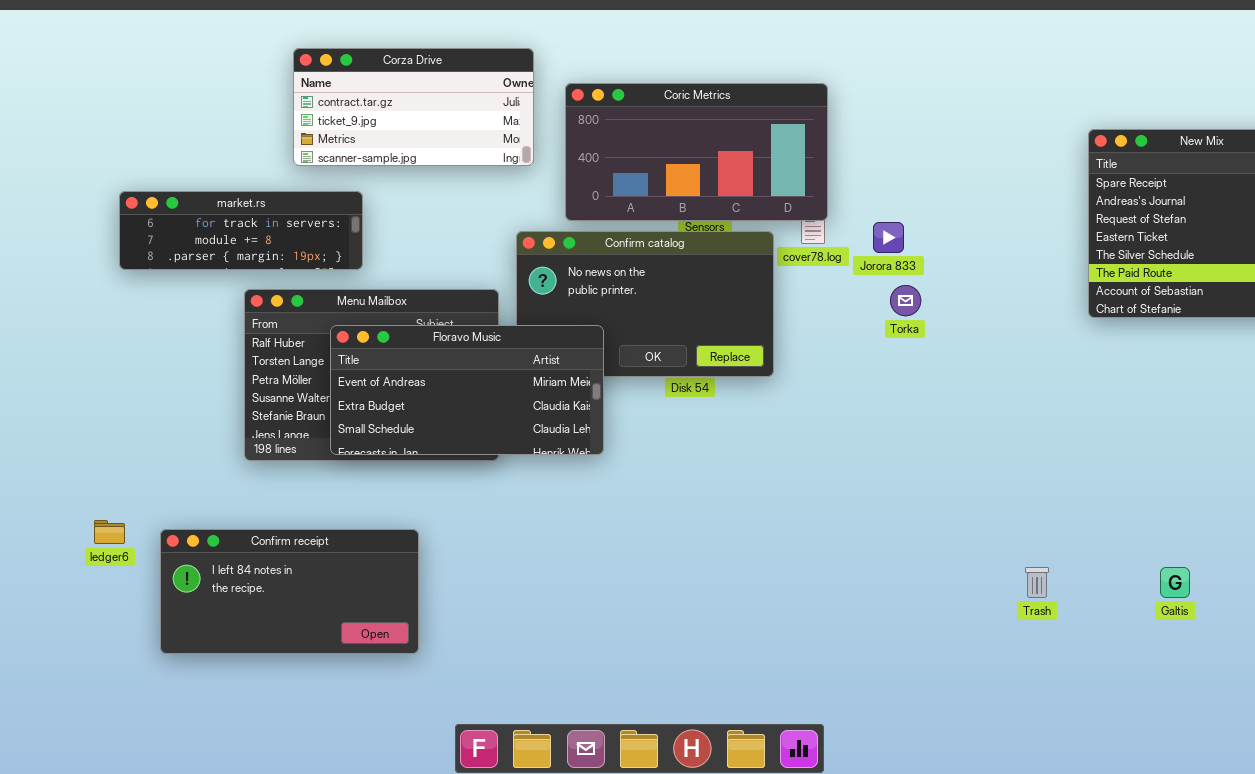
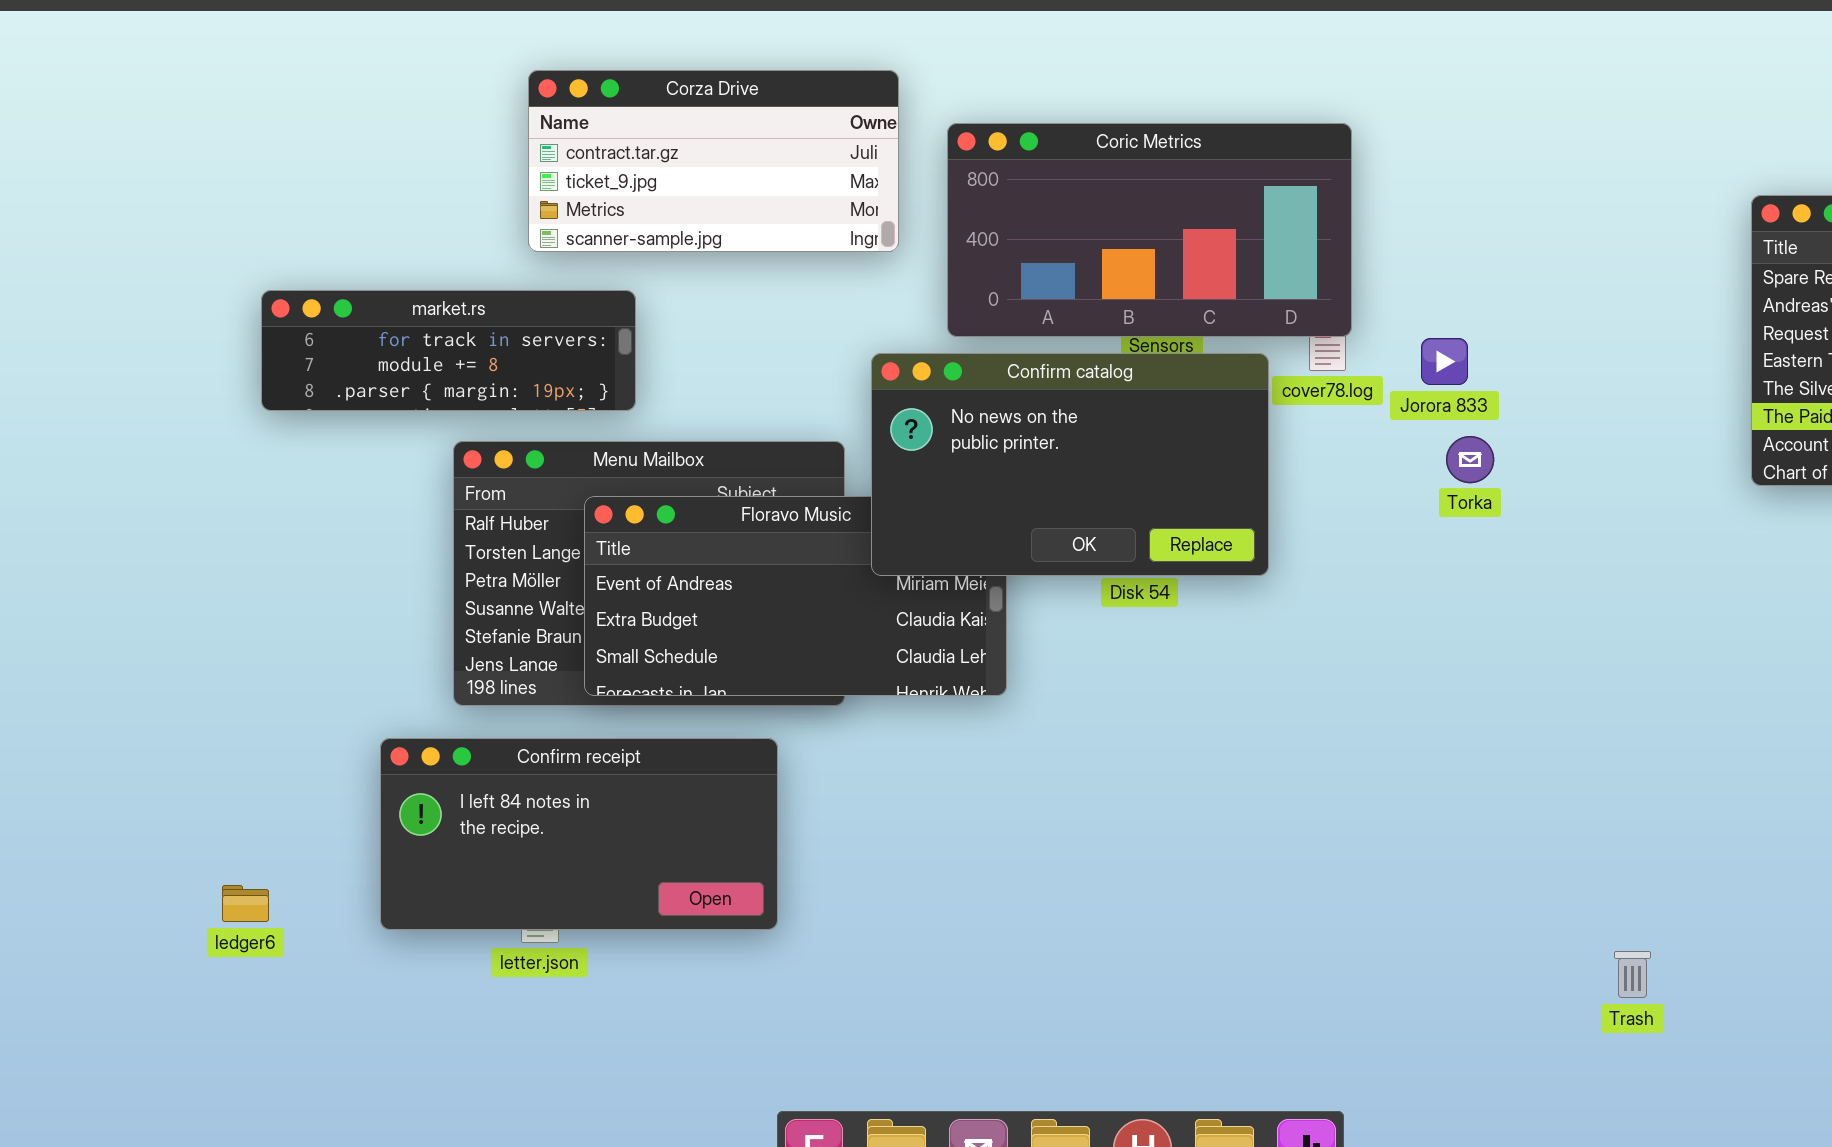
Confirm catalog: [516,231,774,377] -> [871,353,1269,576], raised
ledger6: [94,520,125,544] -> [222,885,269,922], moved
Confirm receipt: [160,529,419,654] -> [380,738,778,930], moved
Trash: [1025,567,1049,598] -> [1614,951,1651,998], moved

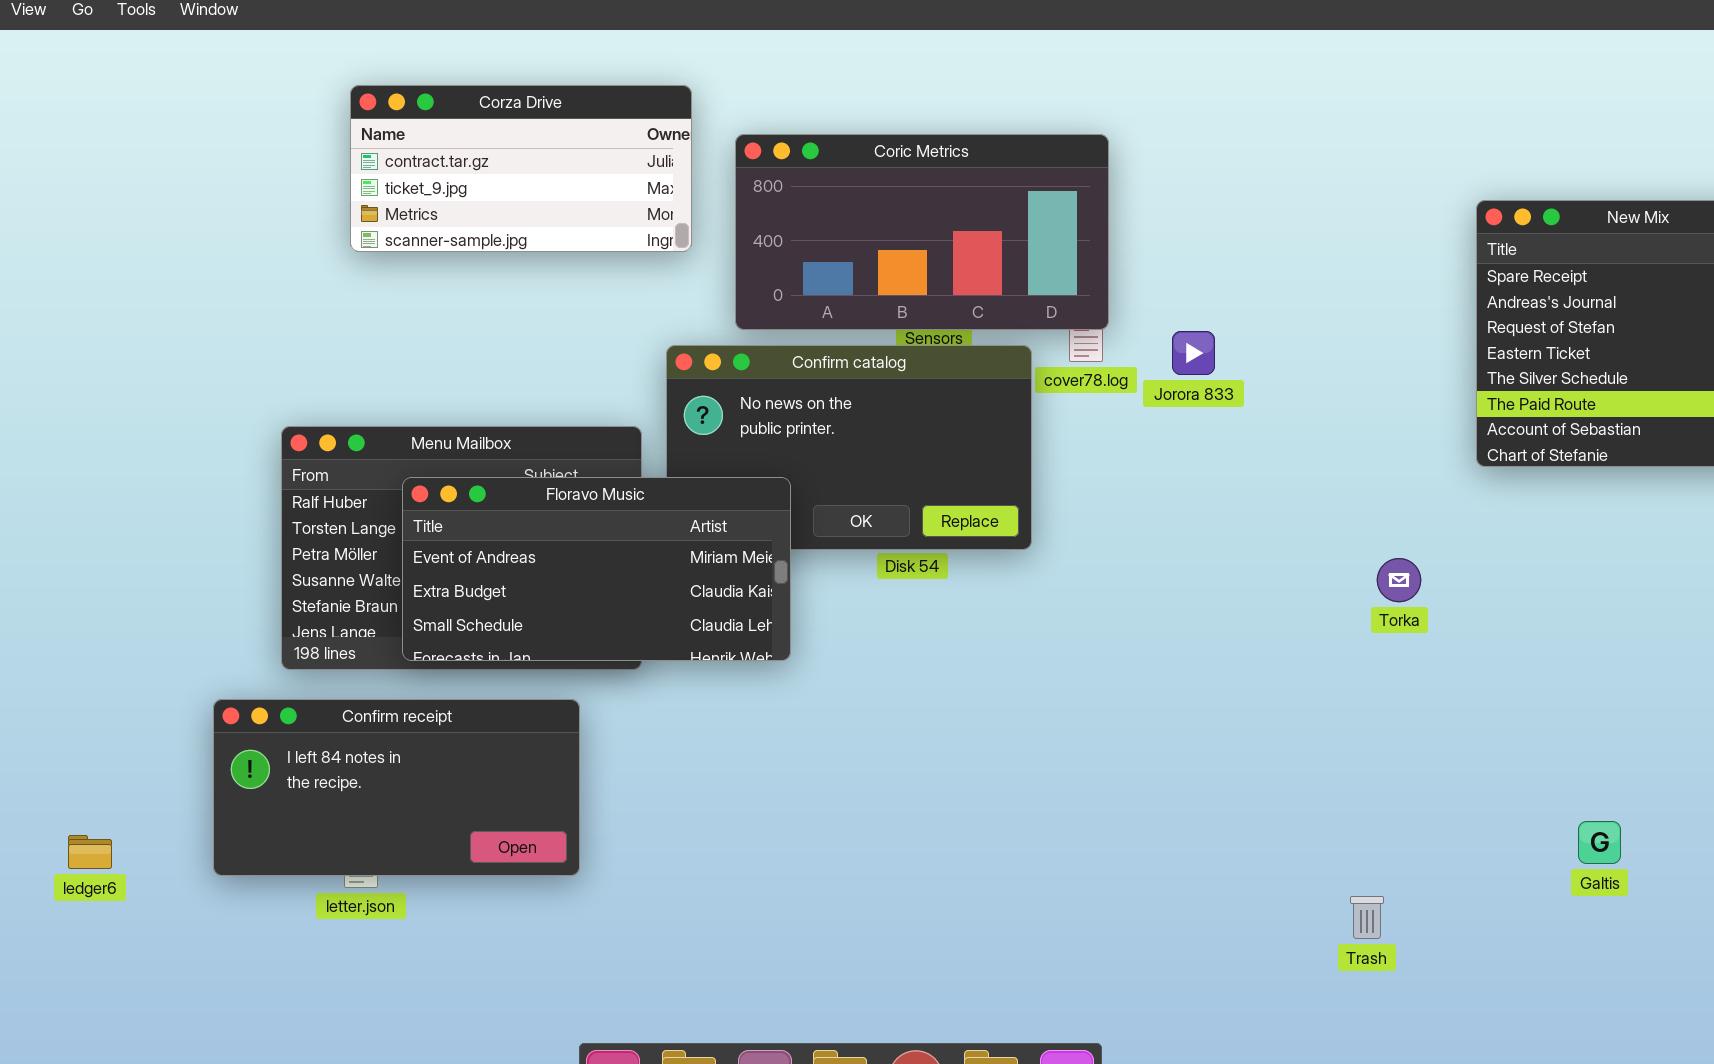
market.rs: [261,290,636,411] -> none, closed
Torka: [1446,436,1494,483] -> [1377,558,1421,602], moved
Floravo Music: [584,496,1007,696] -> [402,477,791,661], raised

